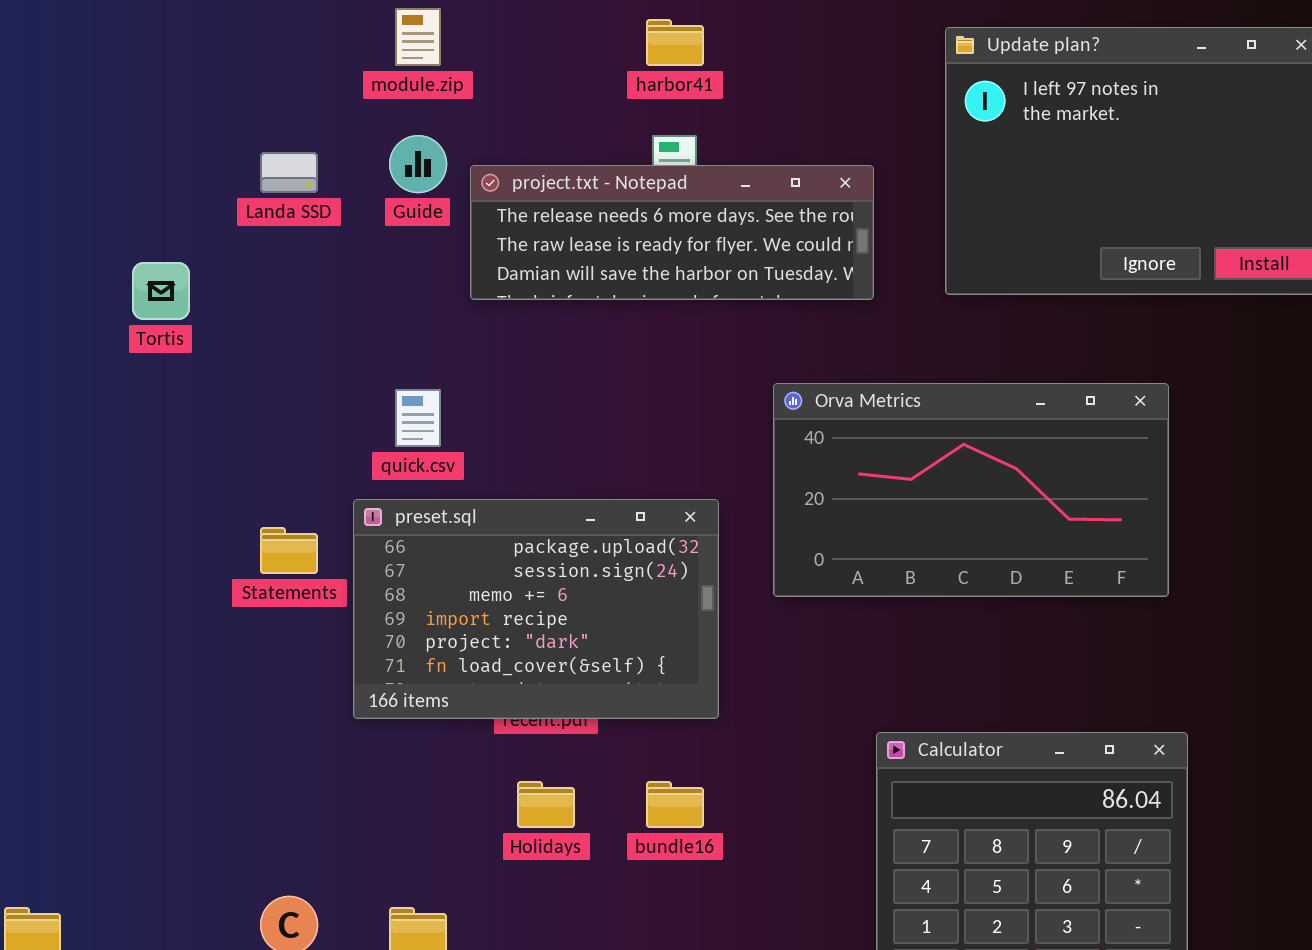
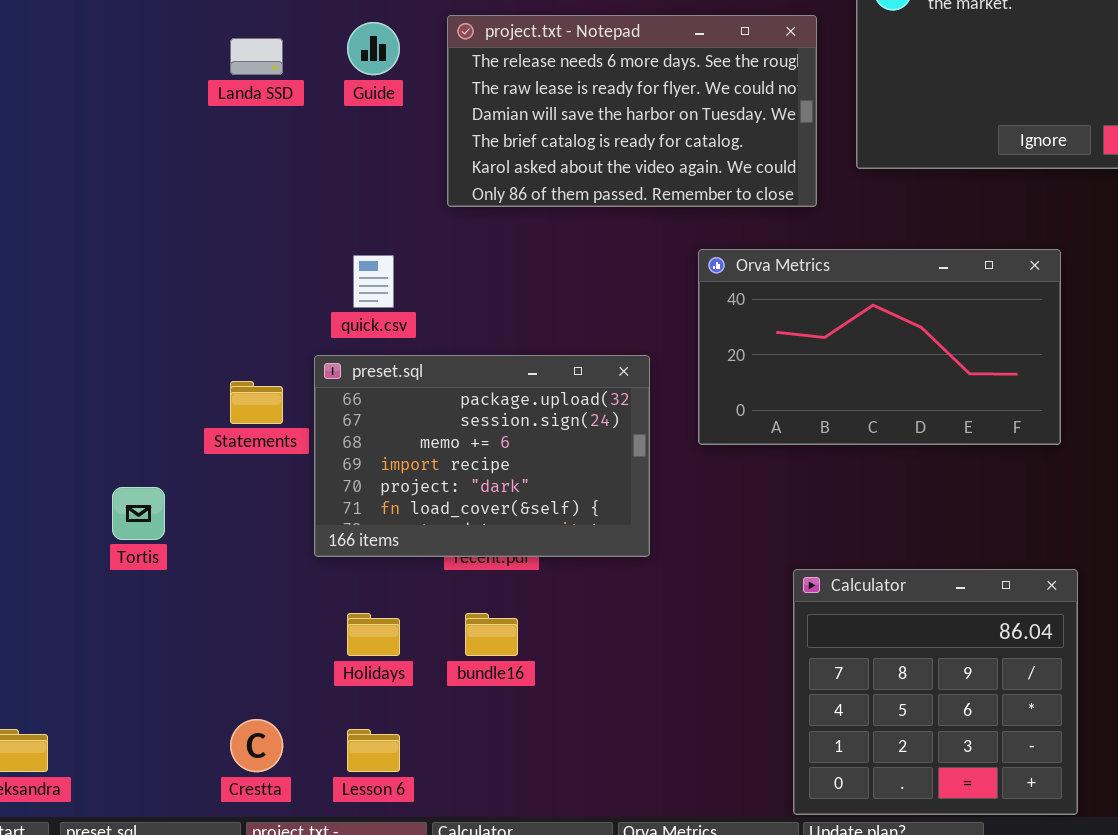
project.txt - Notepad: [470,165,874,300] -> [447,15,817,207], moved, resized
Tortis: [132,262,190,320] -> [112,487,165,540], moved
Holidays: [517,781,575,828] -> [347,613,400,656], moved
bundle16: [646,781,704,828] -> [465,613,518,656], moved

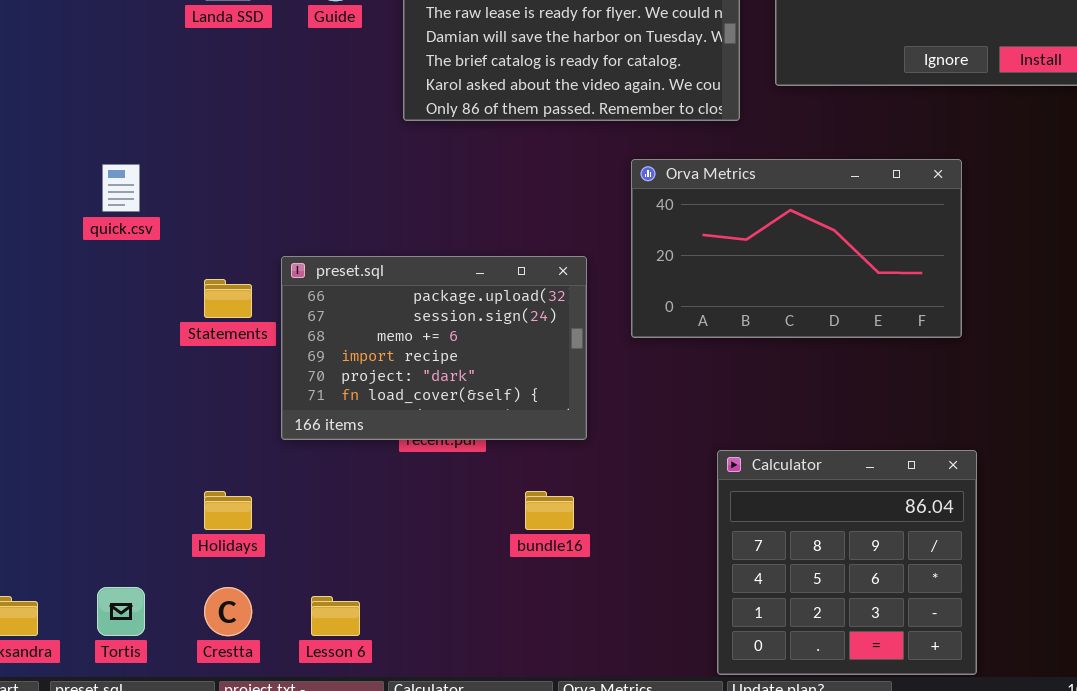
quick.csv: [353,255,394,308] -> [102,164,140,212], moved
Tortis: [112,487,165,540] -> [97,587,145,636], moved
Holidays: [347,613,400,656] -> [204,491,252,530], moved
bundle16: [465,613,518,656] -> [525,491,574,530], moved

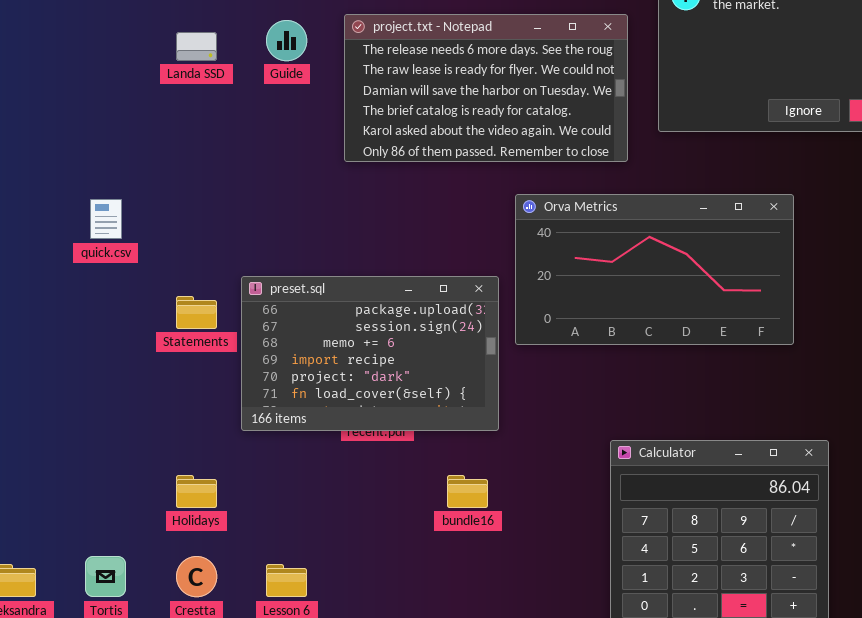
Orva Metrics: [631,159,962,338] -> [515,194,794,345], moved

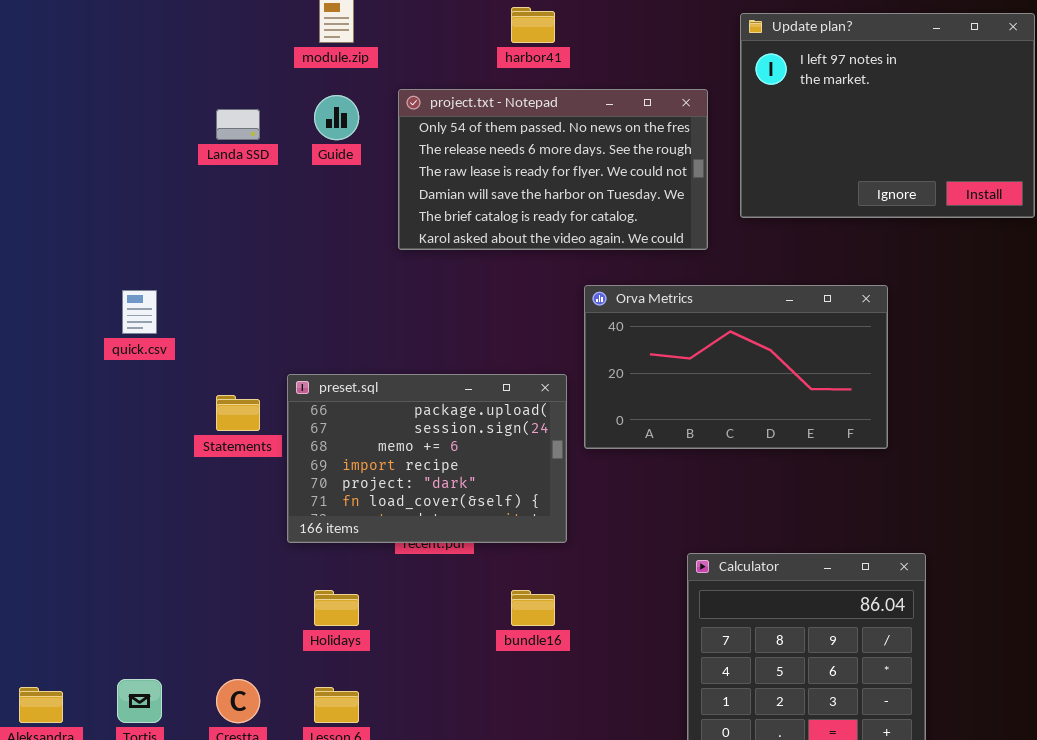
project.txt - Notepad: [344,14,628,162] -> [398,89,708,250], scrolled up 1 row
Holidays: [176,475,217,508] -> [314,590,359,626], moved

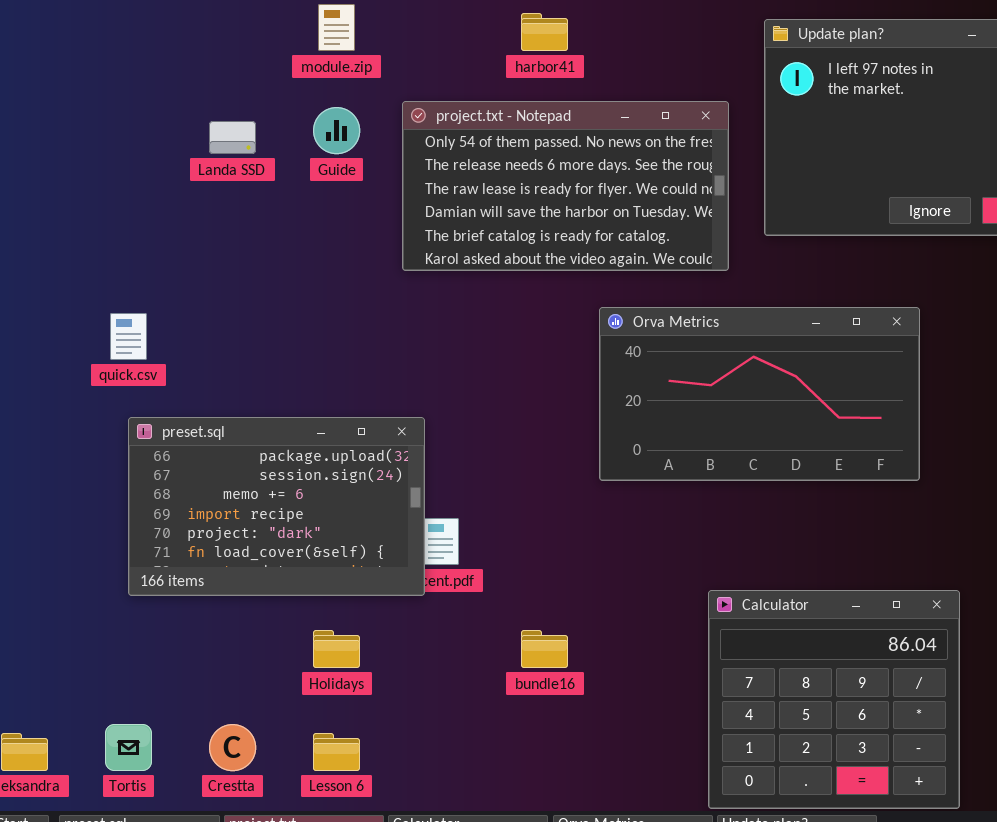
preset.sql: [287,374,567,543] -> [128,417,425,596], moved

